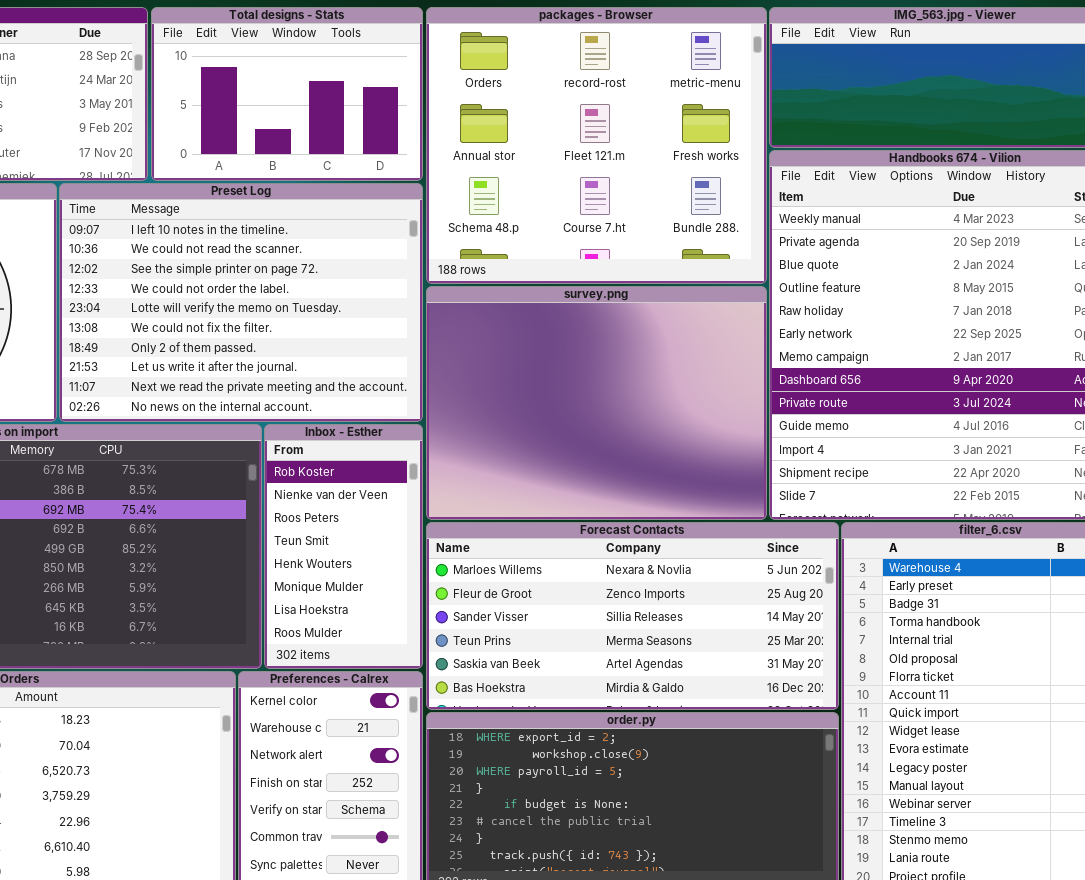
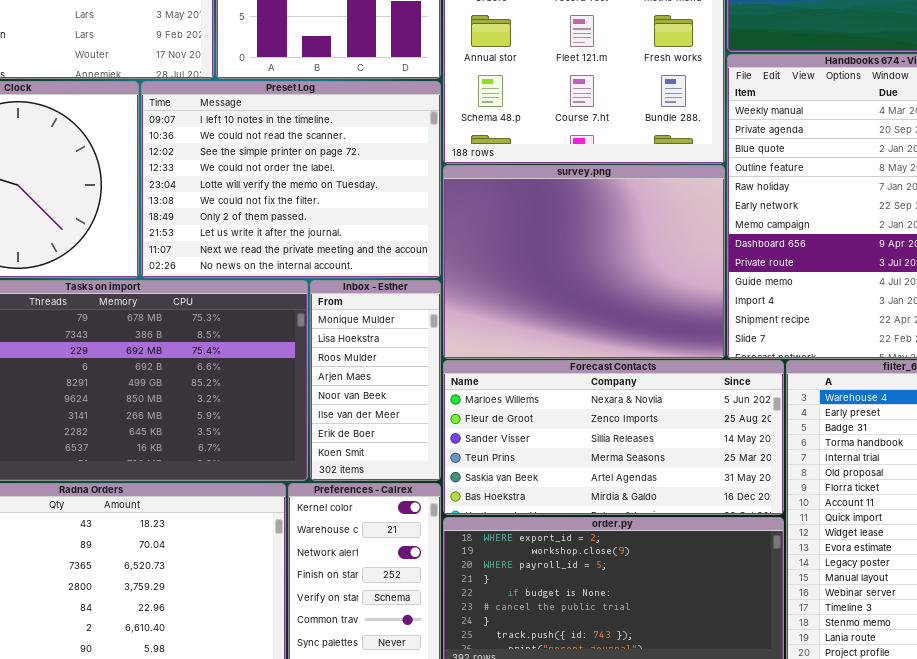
Inbox - Esther: [264,424,423,669] -> [310,280,441,481], scrolled down 5 rows

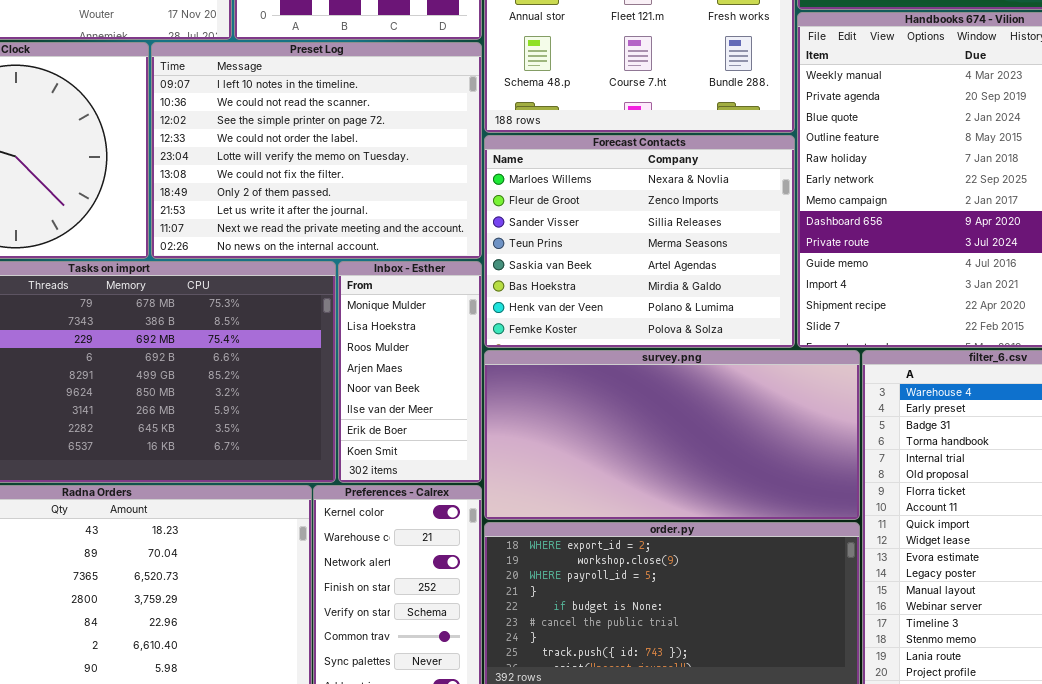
survey.png: [443,165,725,359] -> [484,350,860,520], moved, resized
Forecast Contacts: [443,360,784,515] -> [484,135,795,348], moved, resized

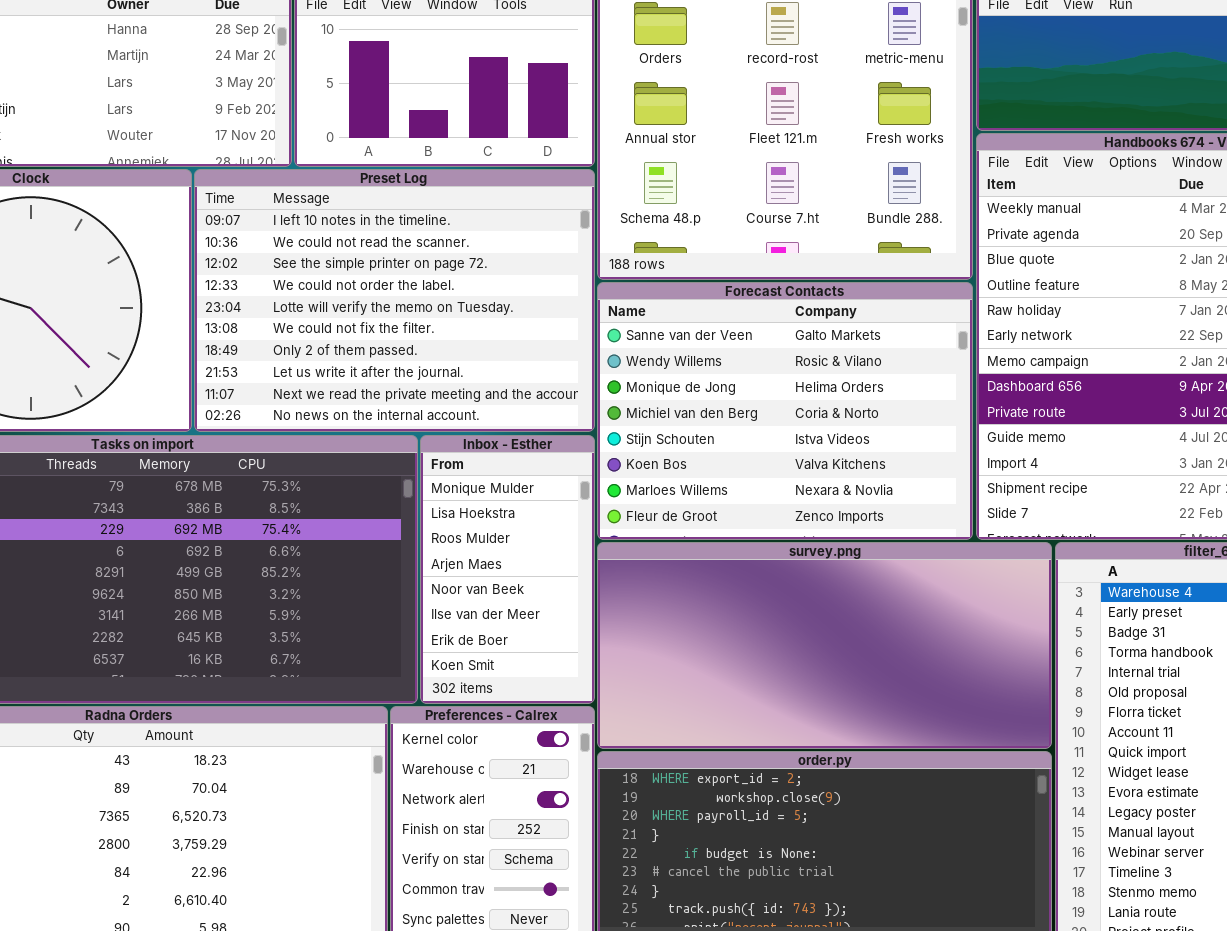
Forecast Contacts: [484,135,795,348] -> [597,282,973,540], scrolled up 6 rows

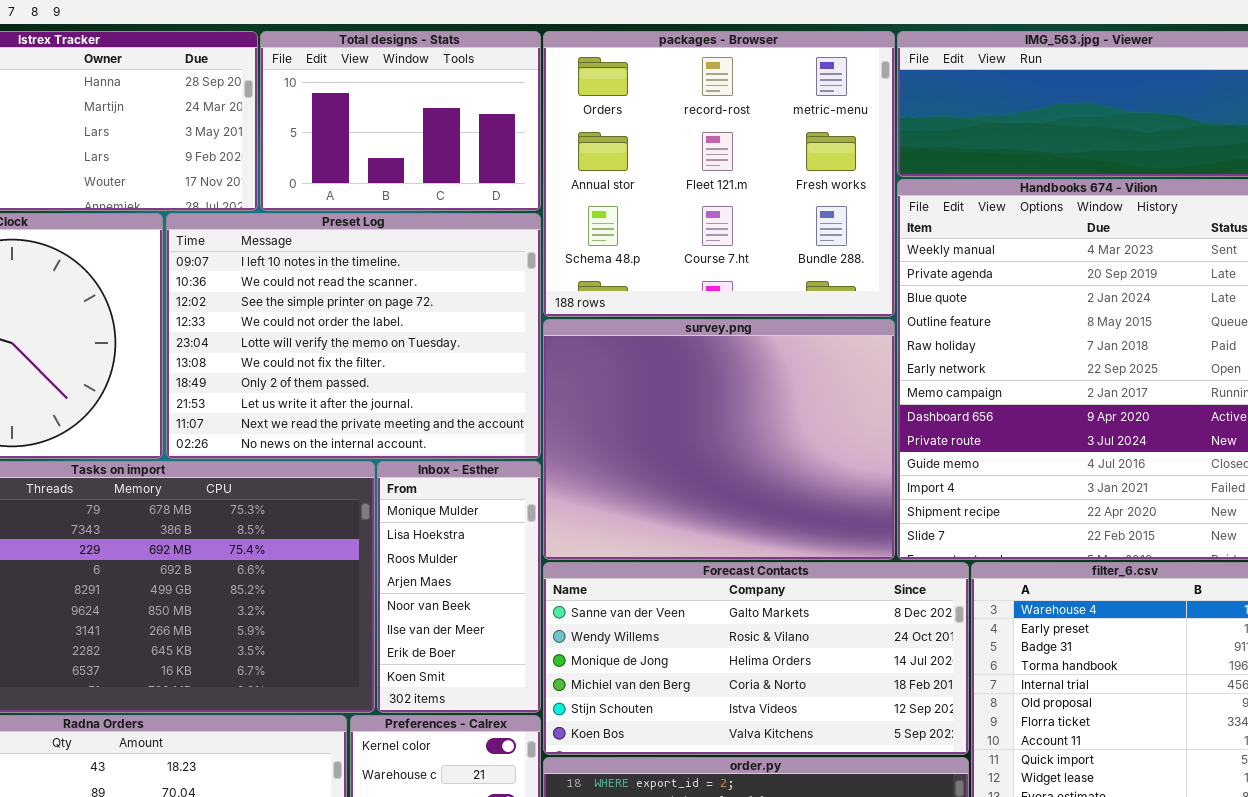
Forecast Contacts: [597,282,973,540] -> [543,562,969,755], moved, resized
survey.png: [597,542,1052,749] -> [543,319,895,560], moved, resized

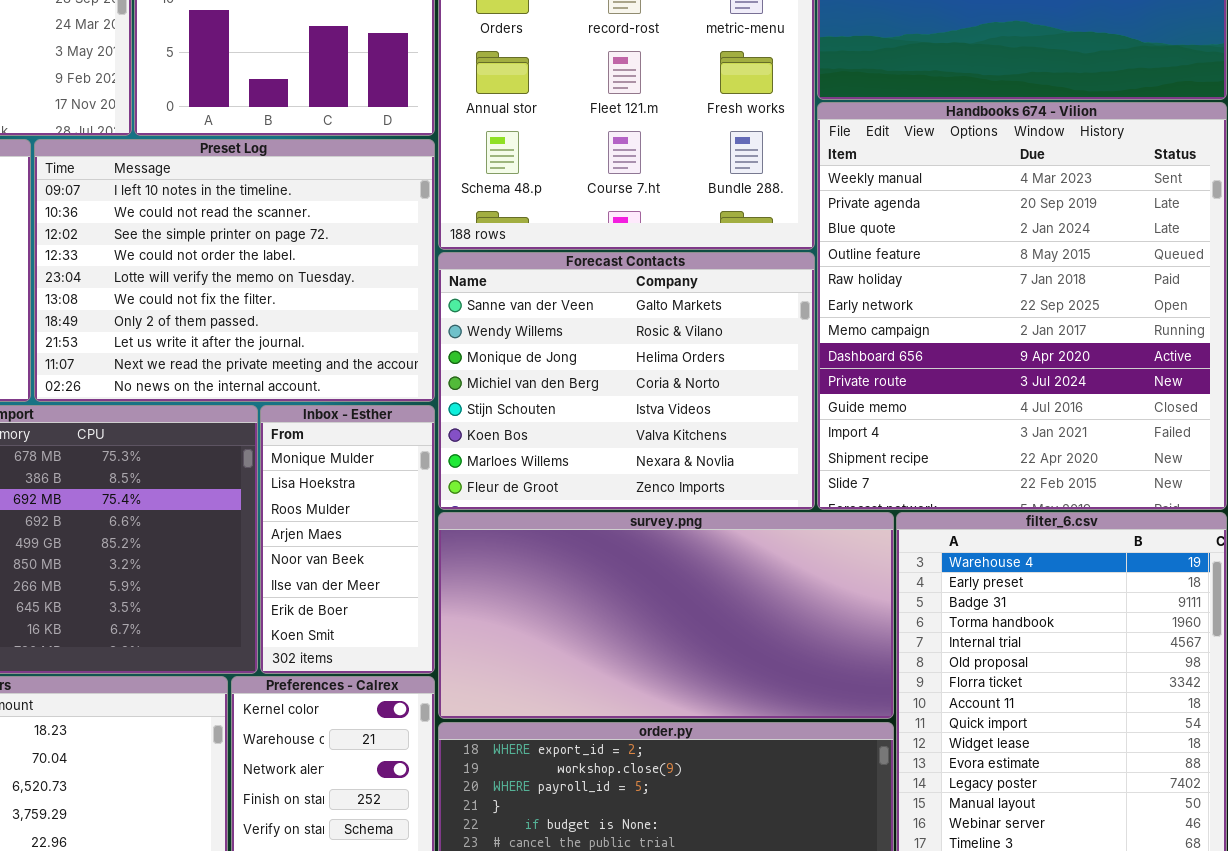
survey.png: [543,319,895,560] -> [438,512,894,719], moved, resized
Forecast Contacts: [543,562,969,755] -> [438,252,815,510], moved, resized

